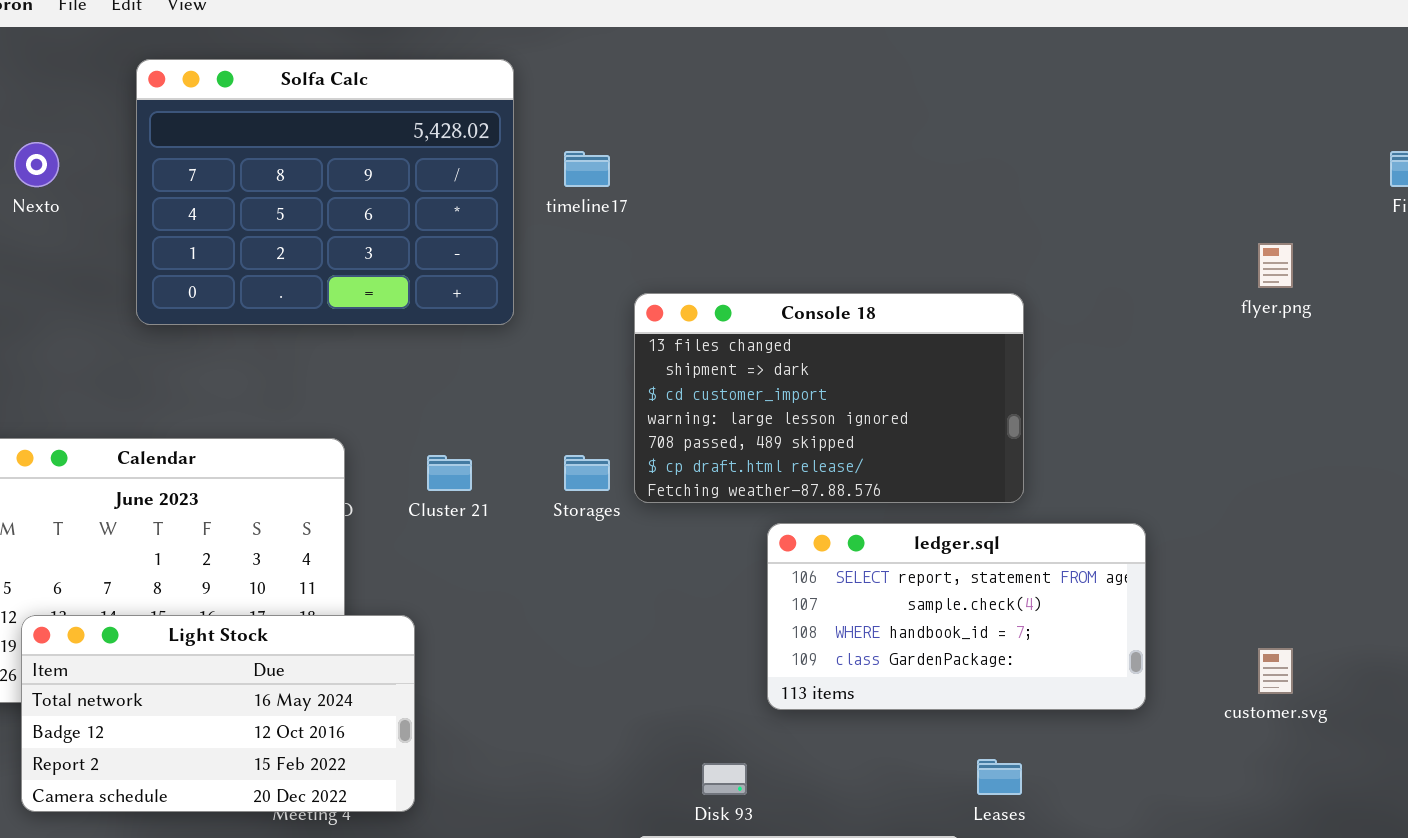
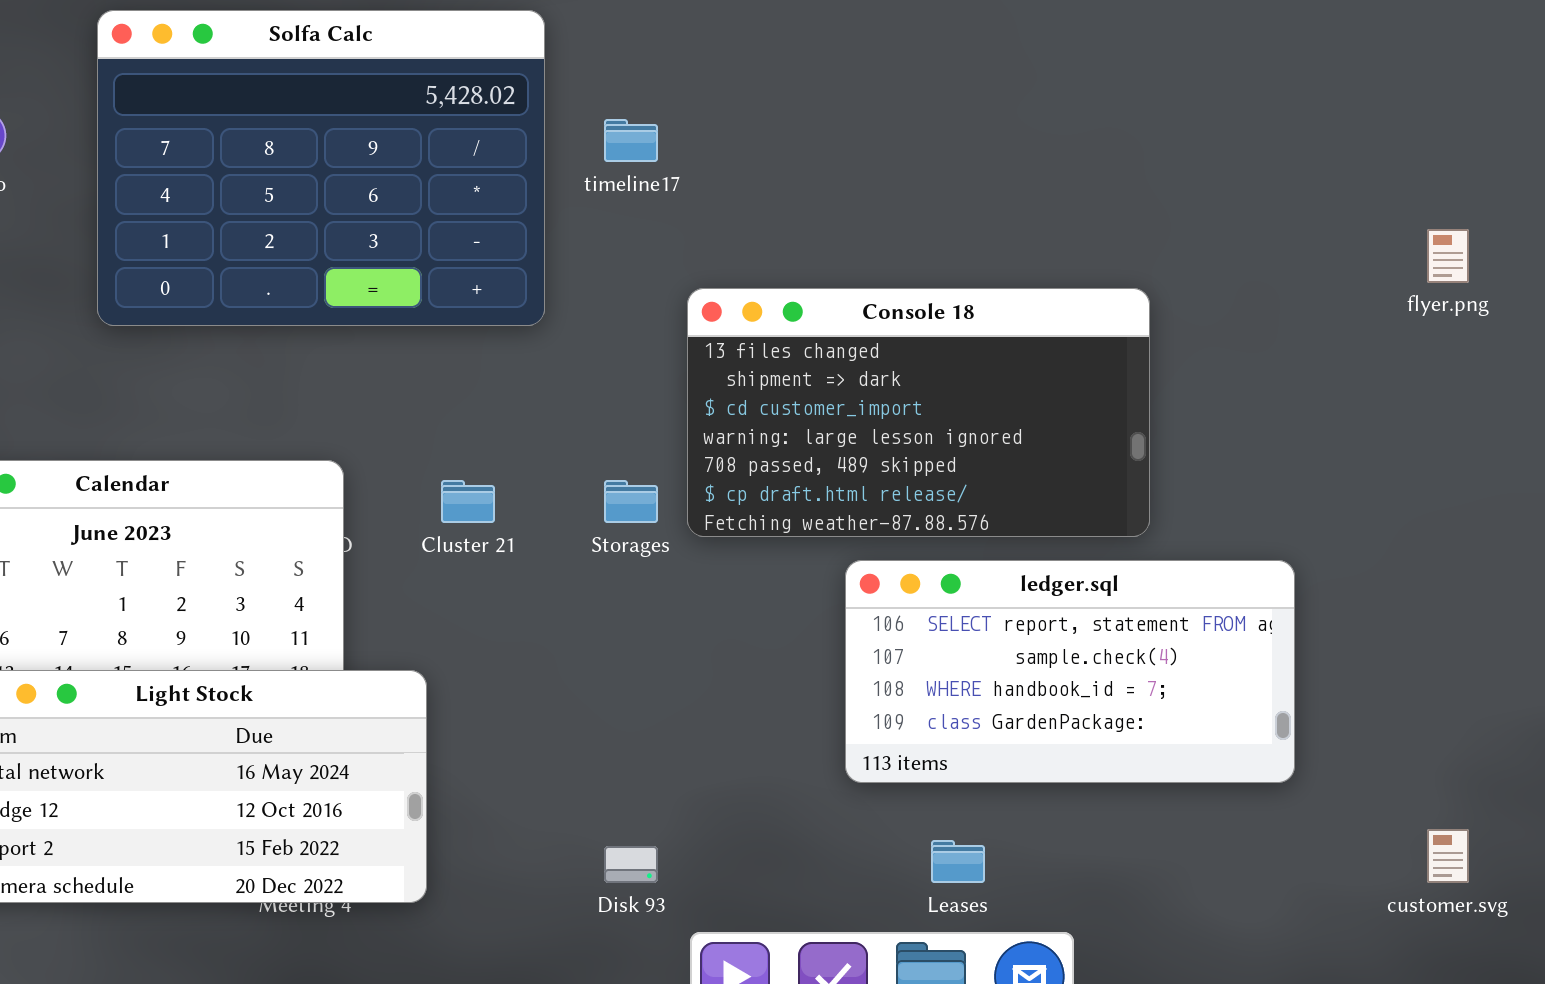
customer.svg: [1258,648,1293,694] -> [1427,829,1469,883], moved
Leases: [977,759,1022,795] -> [931,840,985,883], moved
Disk 93: [702,763,747,795] -> [604,846,658,883], moved

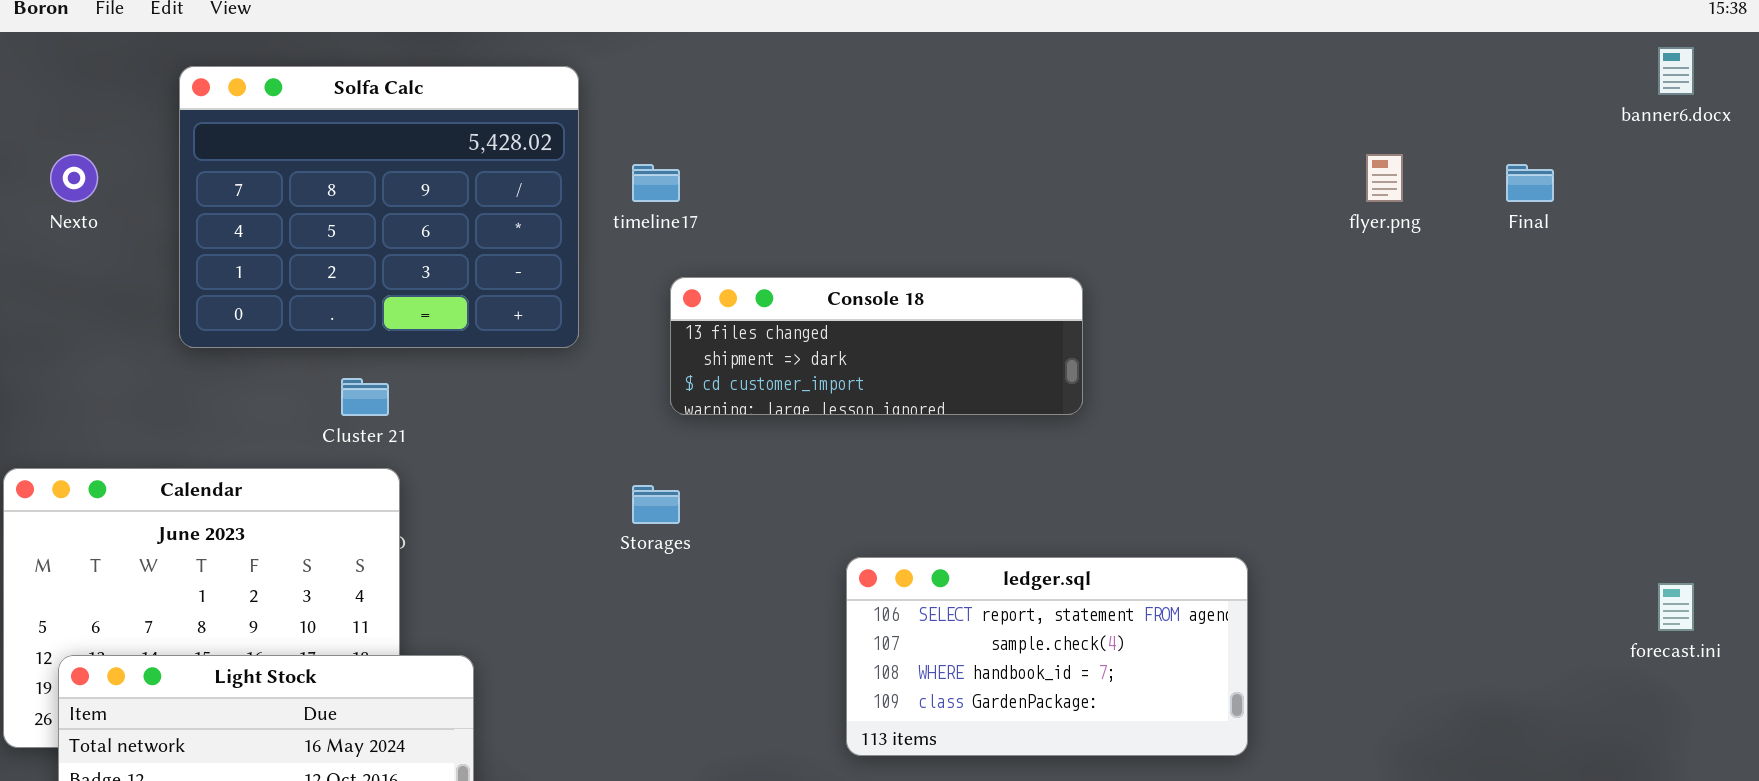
flyer.png: [1427,229,1469,283] -> [1366,154,1403,202], moved
Console 18: [687,288,1150,537] -> [670,277,1083,415], moved, resized
Cluster 21: [441,480,495,523] -> [341,378,389,416], moved

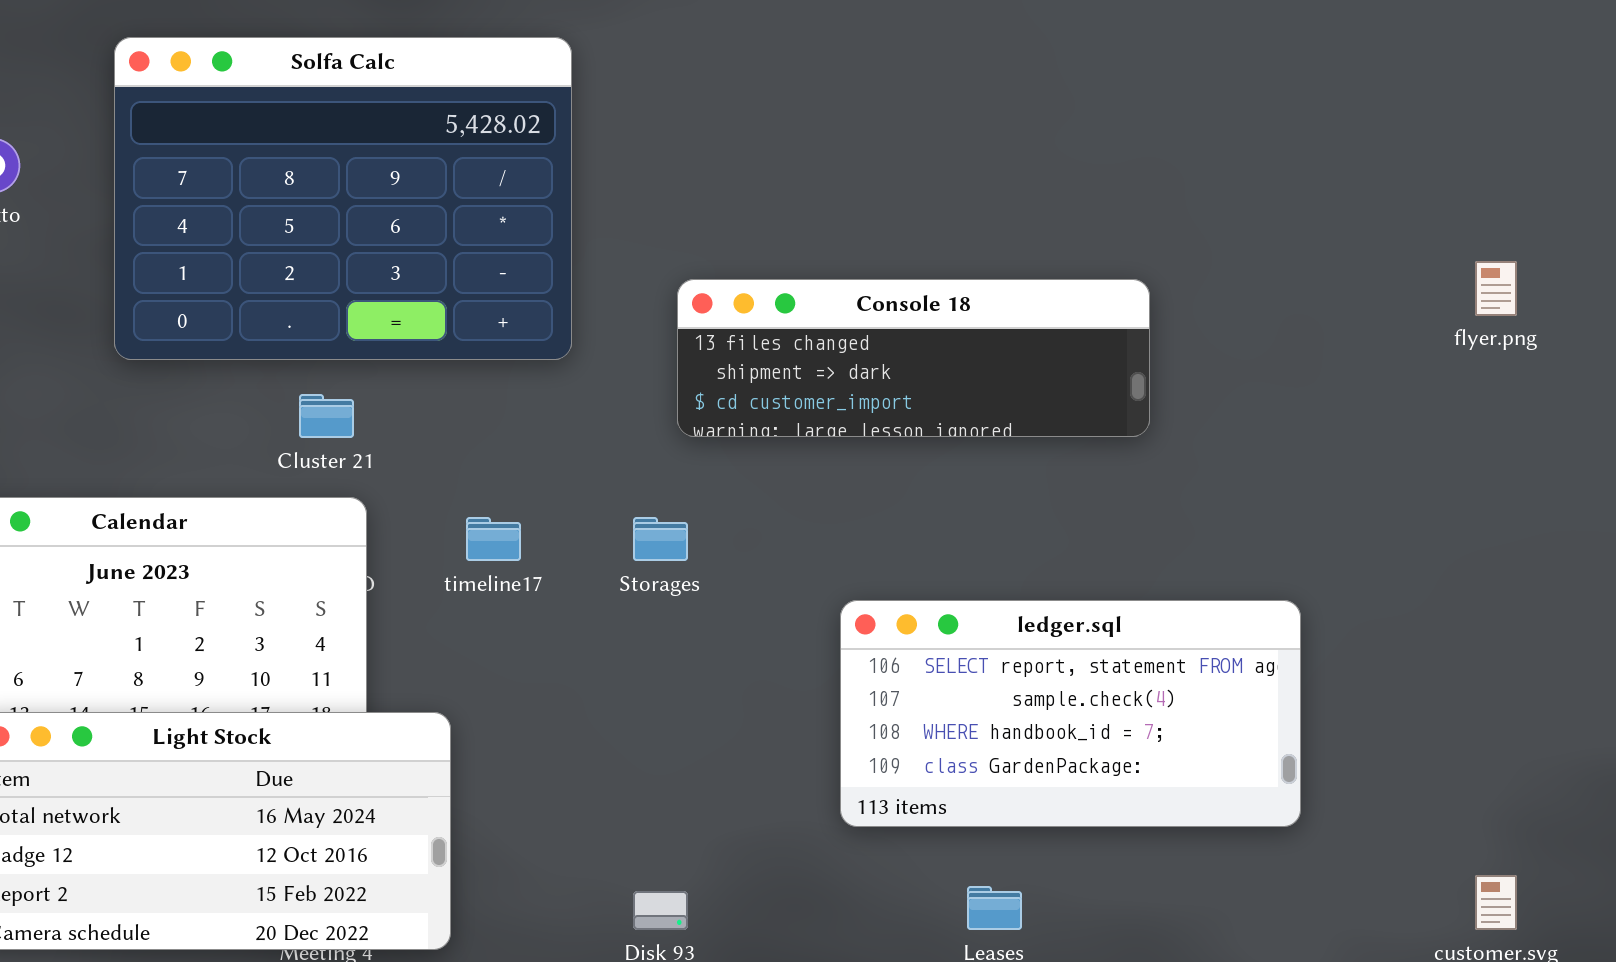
flyer.png: [1366,154,1403,202] -> [1475,261,1517,316], moved
timeline17: [632,164,680,202] -> [466,517,521,561], moved
ledger.sql: [846,557,1248,756] -> [840,600,1301,827], moved

